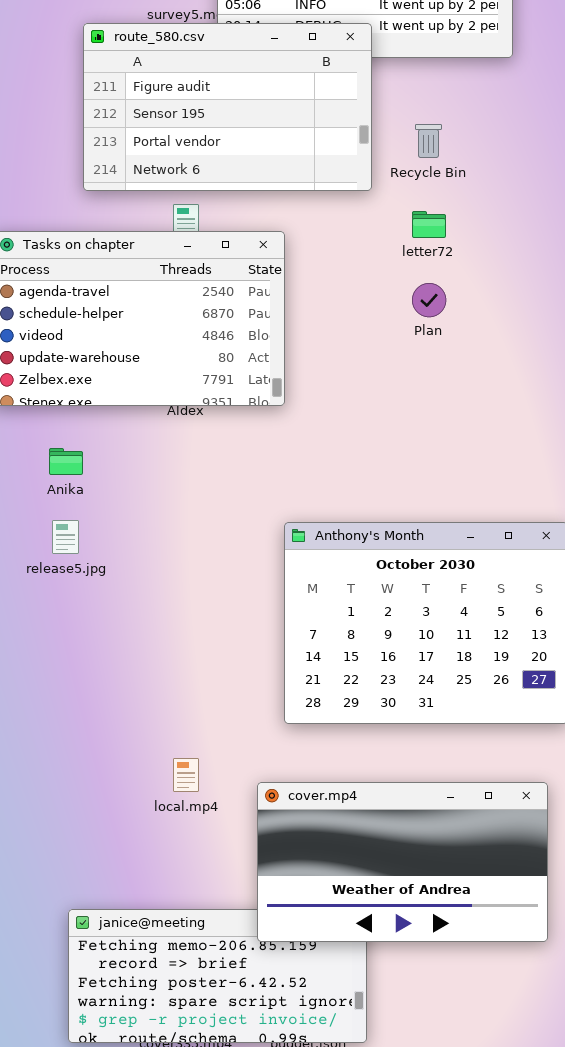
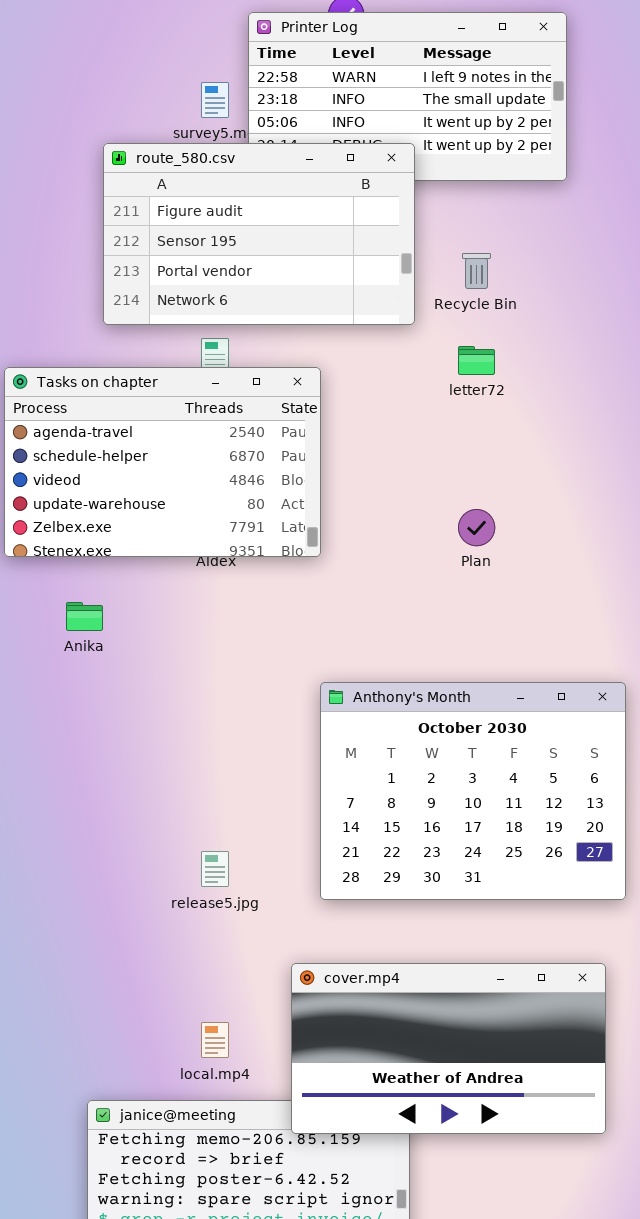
Plan: [412,283,446,317] -> [458,509,495,546], moved
release5.jpg: [52,520,79,554] -> [201,851,229,887], moved
local.mp4: [173,758,199,792] -> [201,1022,229,1058], moved

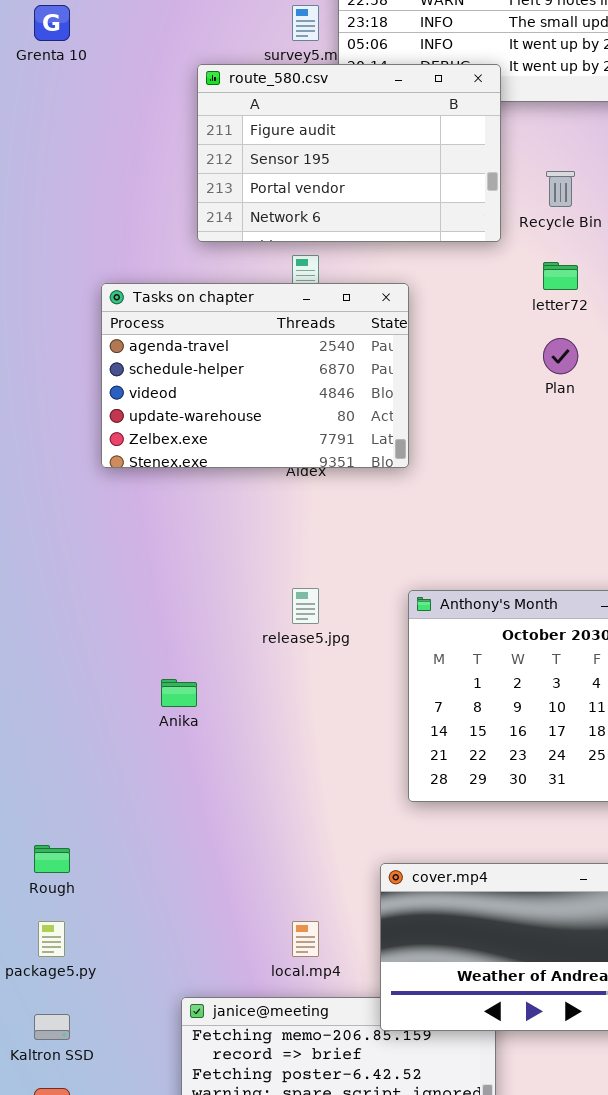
Plan: [458,509,495,546] -> [543,338,578,374], moved
Anika: [66,602,103,631] -> [161,679,197,707], moved
release5.jpg: [201,851,229,887] -> [292,588,319,624], moved

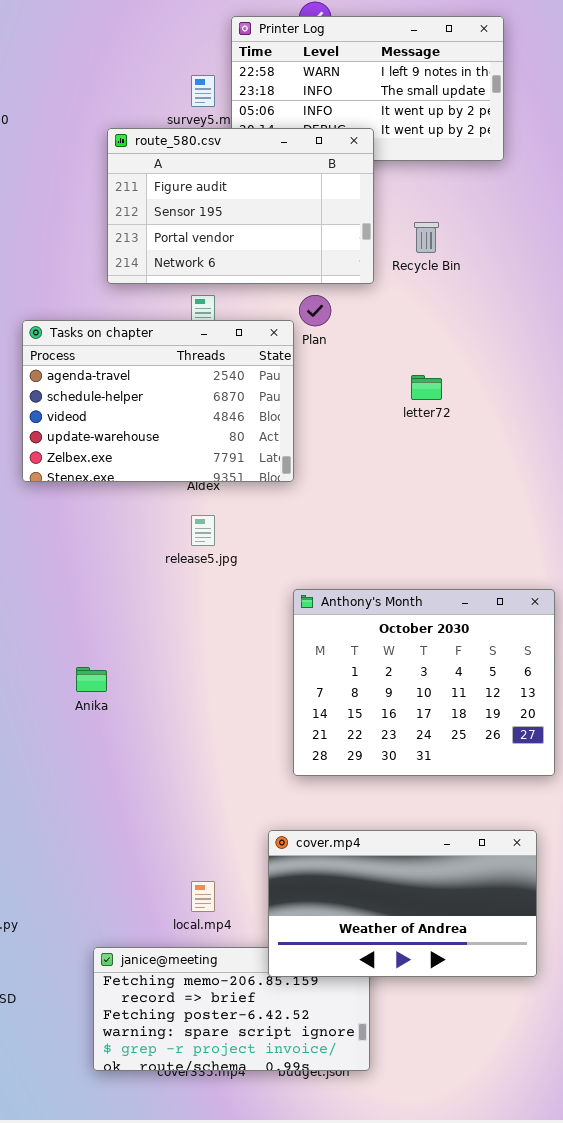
letter72: [543,262,578,290] -> [411,375,442,400], moved
Plan: [543,338,578,374] -> [299,295,331,326], moved
release5.jpg: [292,588,319,624] -> [191,515,215,546], moved

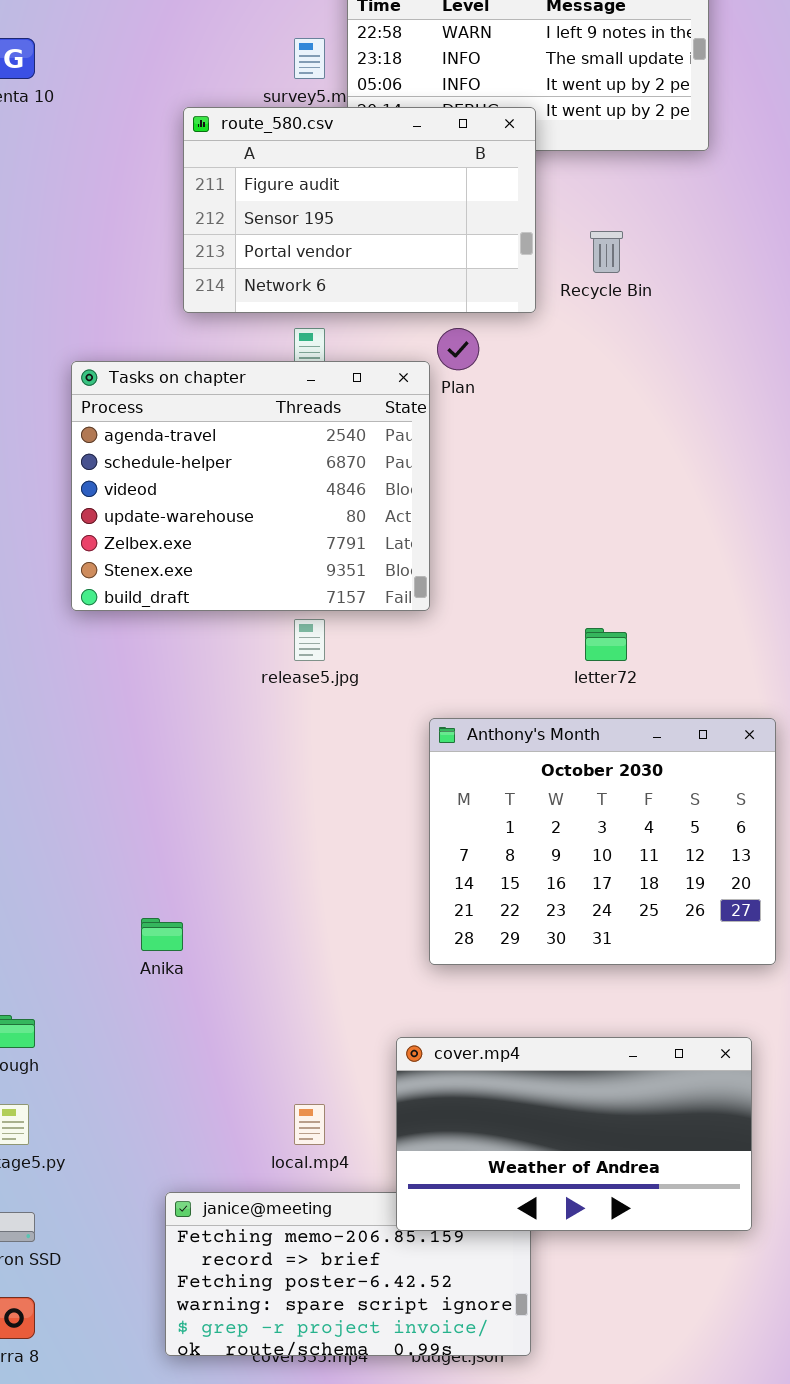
Tasks on chapter: [22,320,294,482] -> [71,361,430,611], resized
letter72: [411,375,442,400] -> [585,628,627,661], moved
Anika: [76,667,107,692] -> [141,918,183,951], moved

